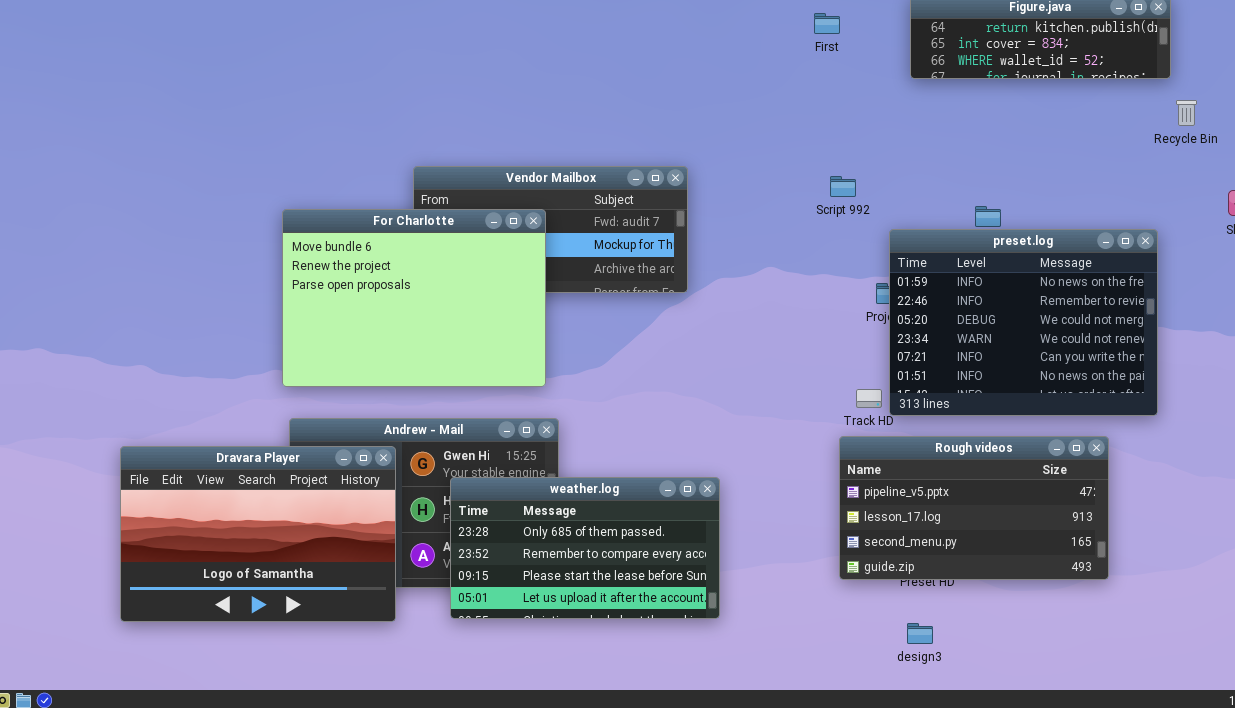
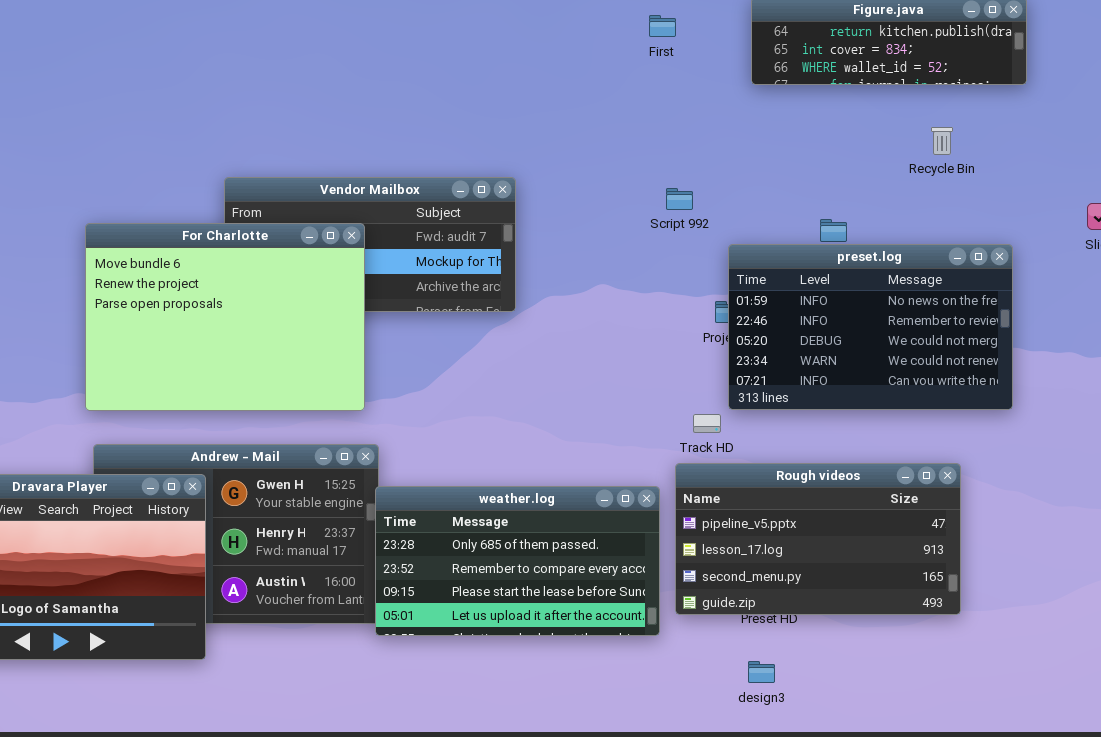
Recycle Bin: [1176,100,1197,126] -> [931,127,953,155], moved
preset.log: [889,229,1158,416] -> [728,244,1013,410], resized
weather.log: [450,477,720,619] -> [375,486,660,636], moved

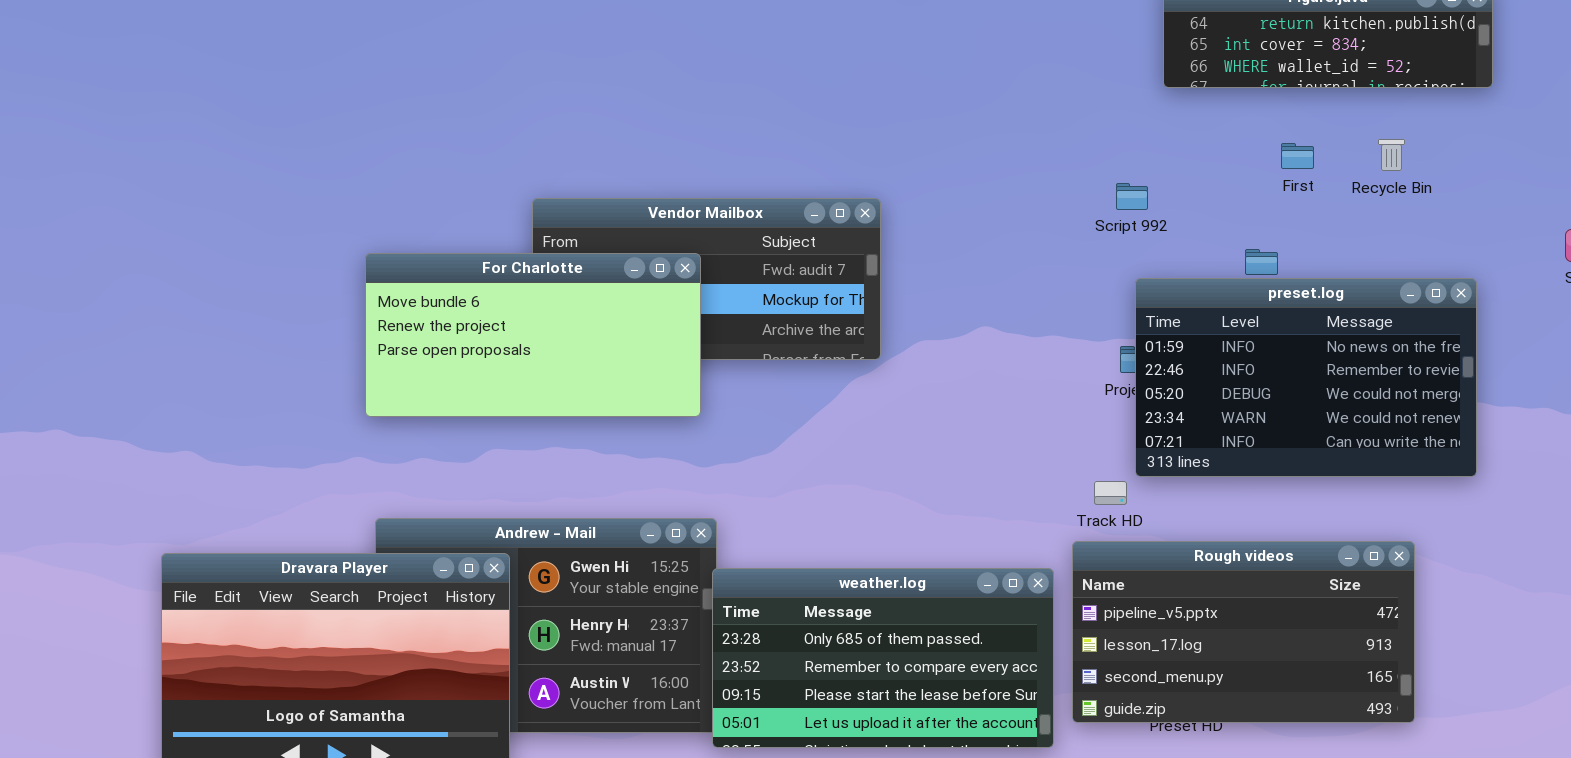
First: [649,15,676,37] -> [1281,143,1314,169], moved
Script 992: [666,188,693,210] -> [1116,183,1148,210], moved
For Charlotte: [85,223,365,411] -> [365,253,701,417], resized

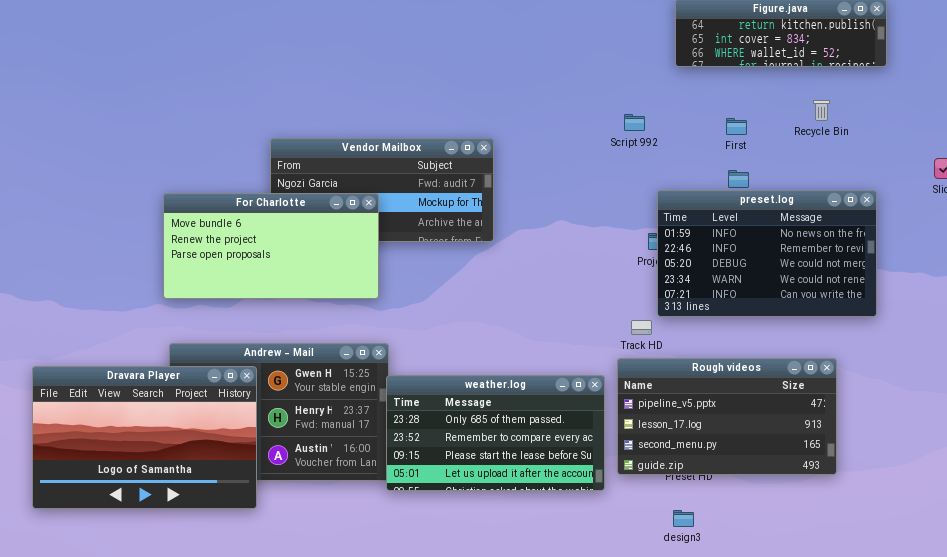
First: [1281,143,1314,169] -> [726,118,747,135], moved
Script 992: [1116,183,1148,210] -> [624,114,645,131], moved
For Charlotte: [365,253,701,417] -> [163,193,379,299], moved

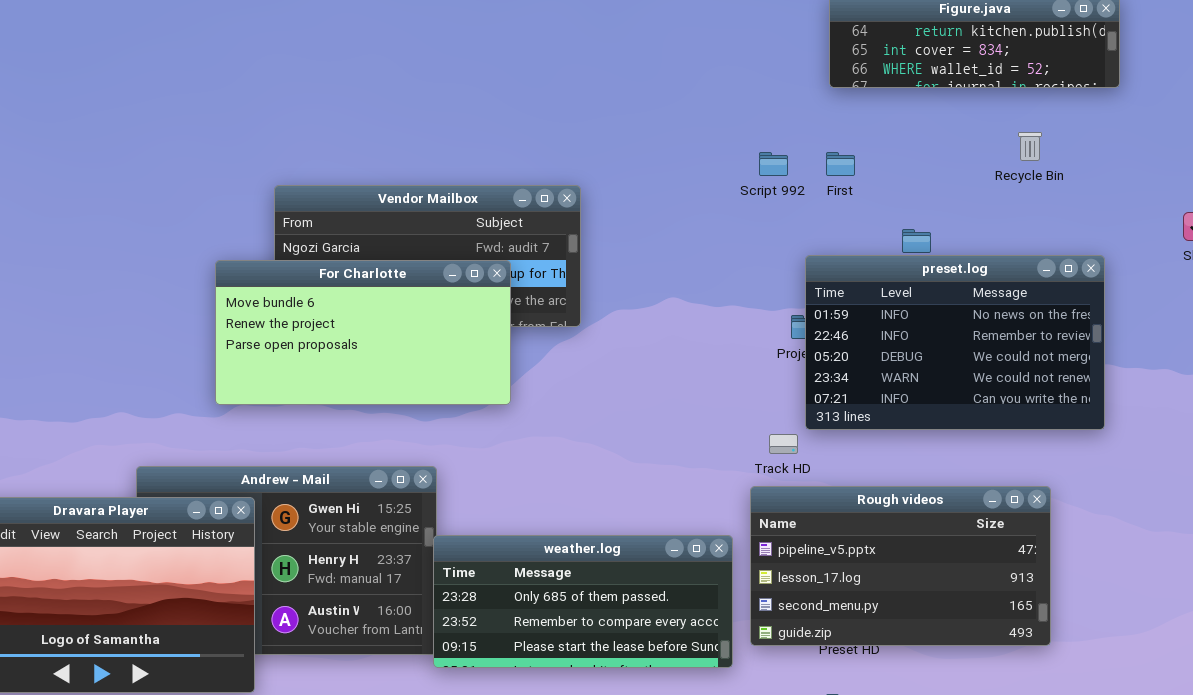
First: [726,118,747,135] -> [826,152,855,176], moved
For Charlotte: [163,193,379,299] -> [215,260,511,405], moved
weather.log: [386,375,605,491] -> [433,535,733,668], resized

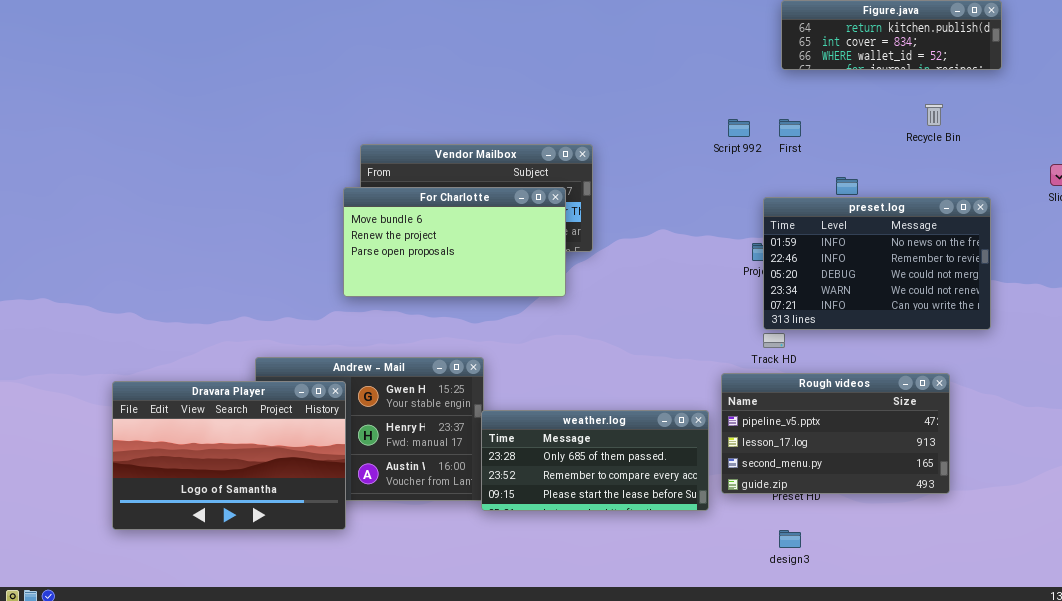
For Charlotte: [215,260,511,405] -> [343,187,566,297], moved
Track HD: [769,434,798,454] -> [763,333,785,348], moved

